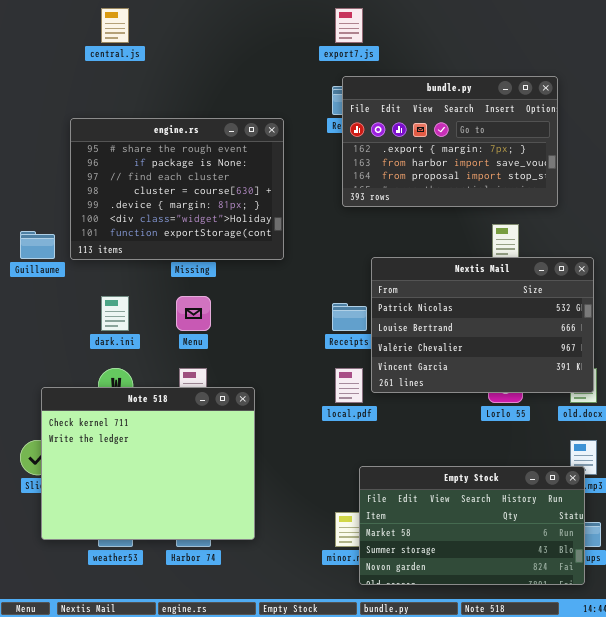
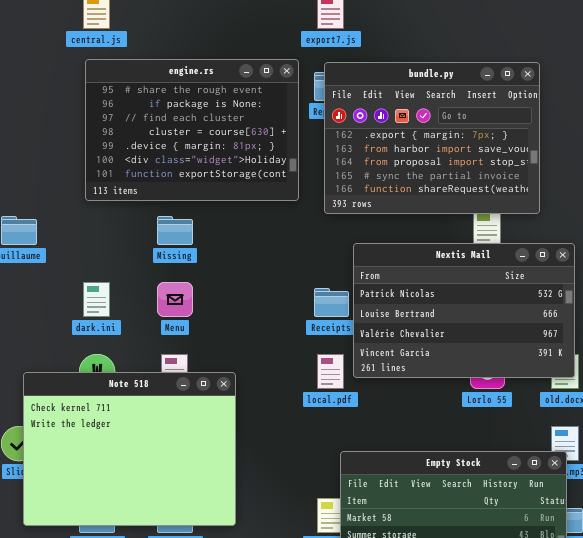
bundle.py: [342,76,558,207] -> [324,62,540,214], resized
engine.rs: [70,118,284,260] -> [85,59,299,201], moved

